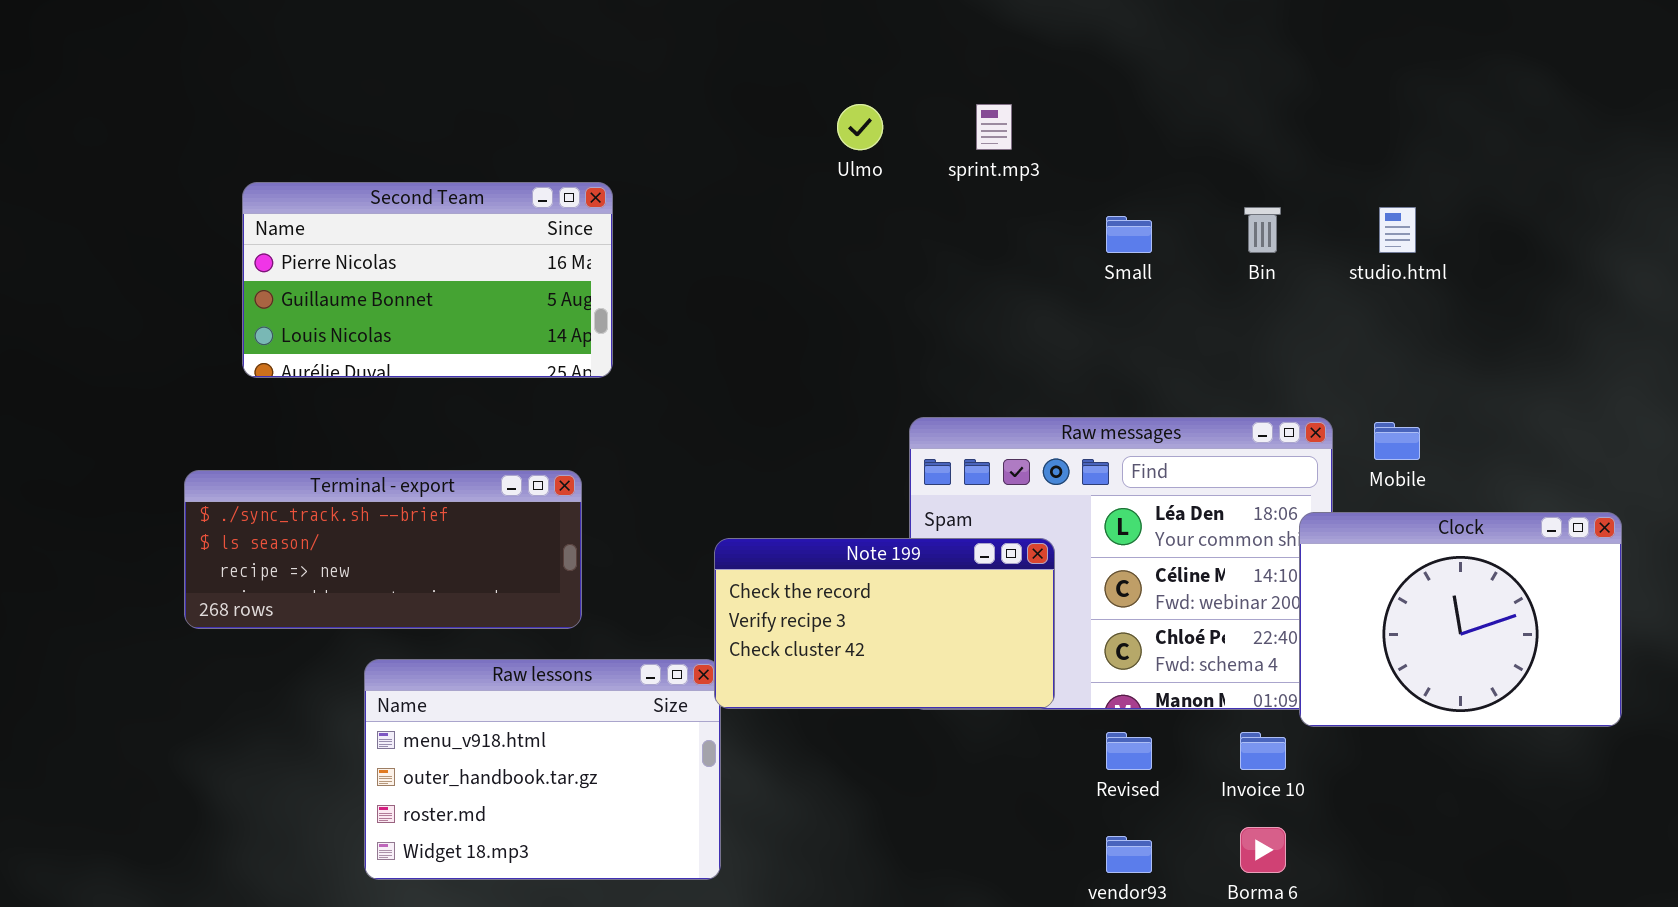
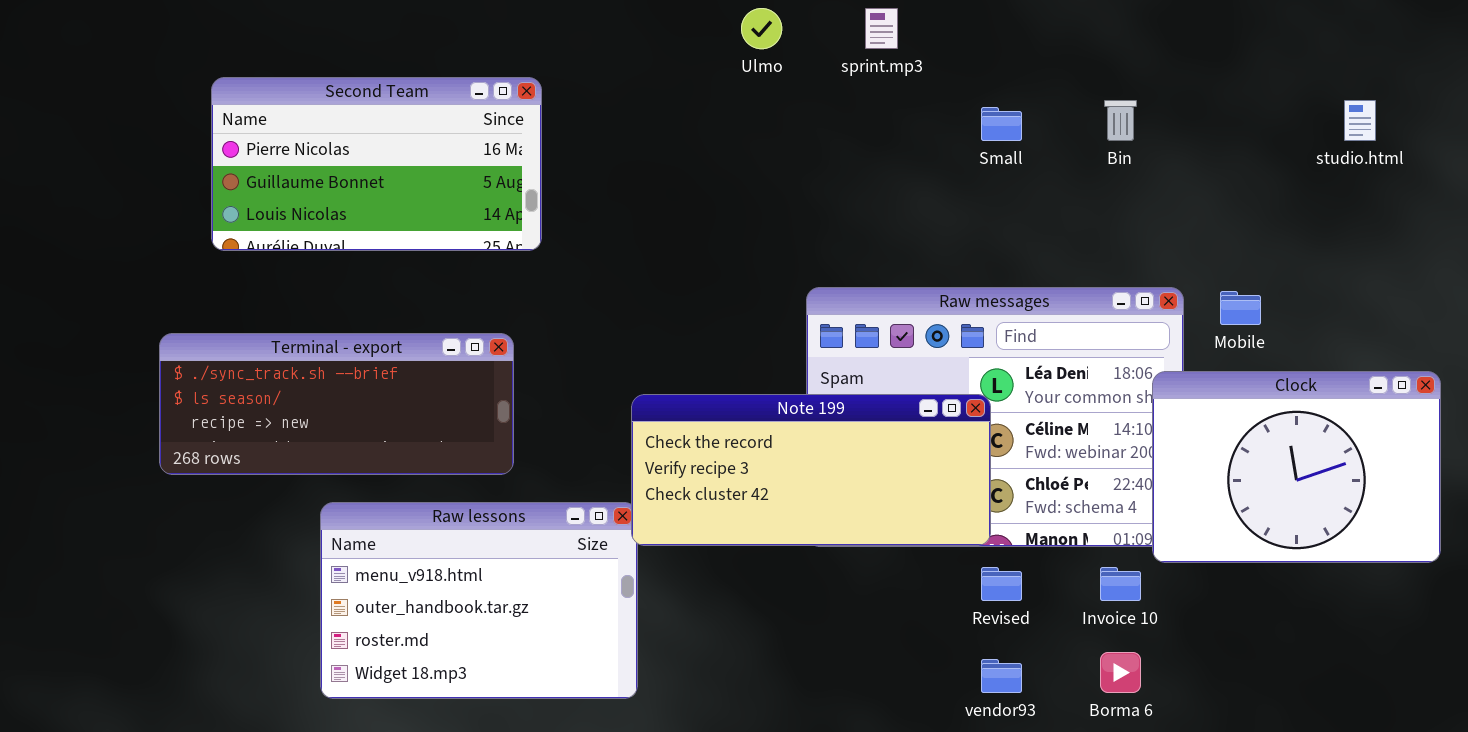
studio.html: [1379,207,1416,253] -> [1344,100,1376,141], moved
Note 199: [714,538,1055,709] -> [631,394,991,546], resized

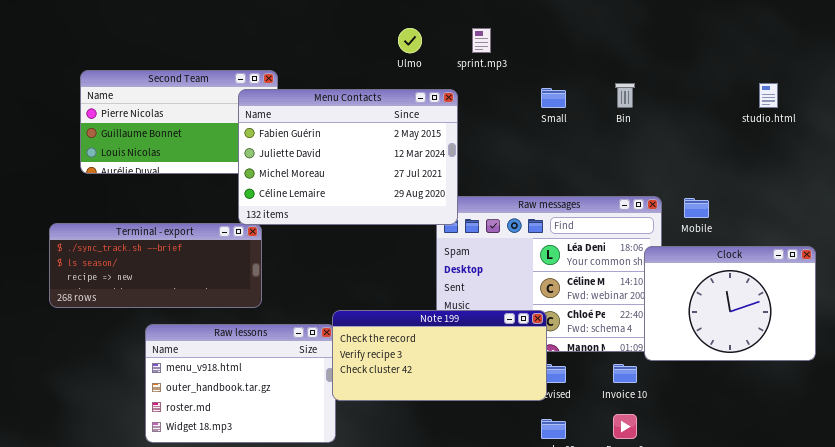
Menu Contacts: none -> [238,89,458,225], opened
Note 199: [631,394,991,546] -> [332,310,547,401], moved

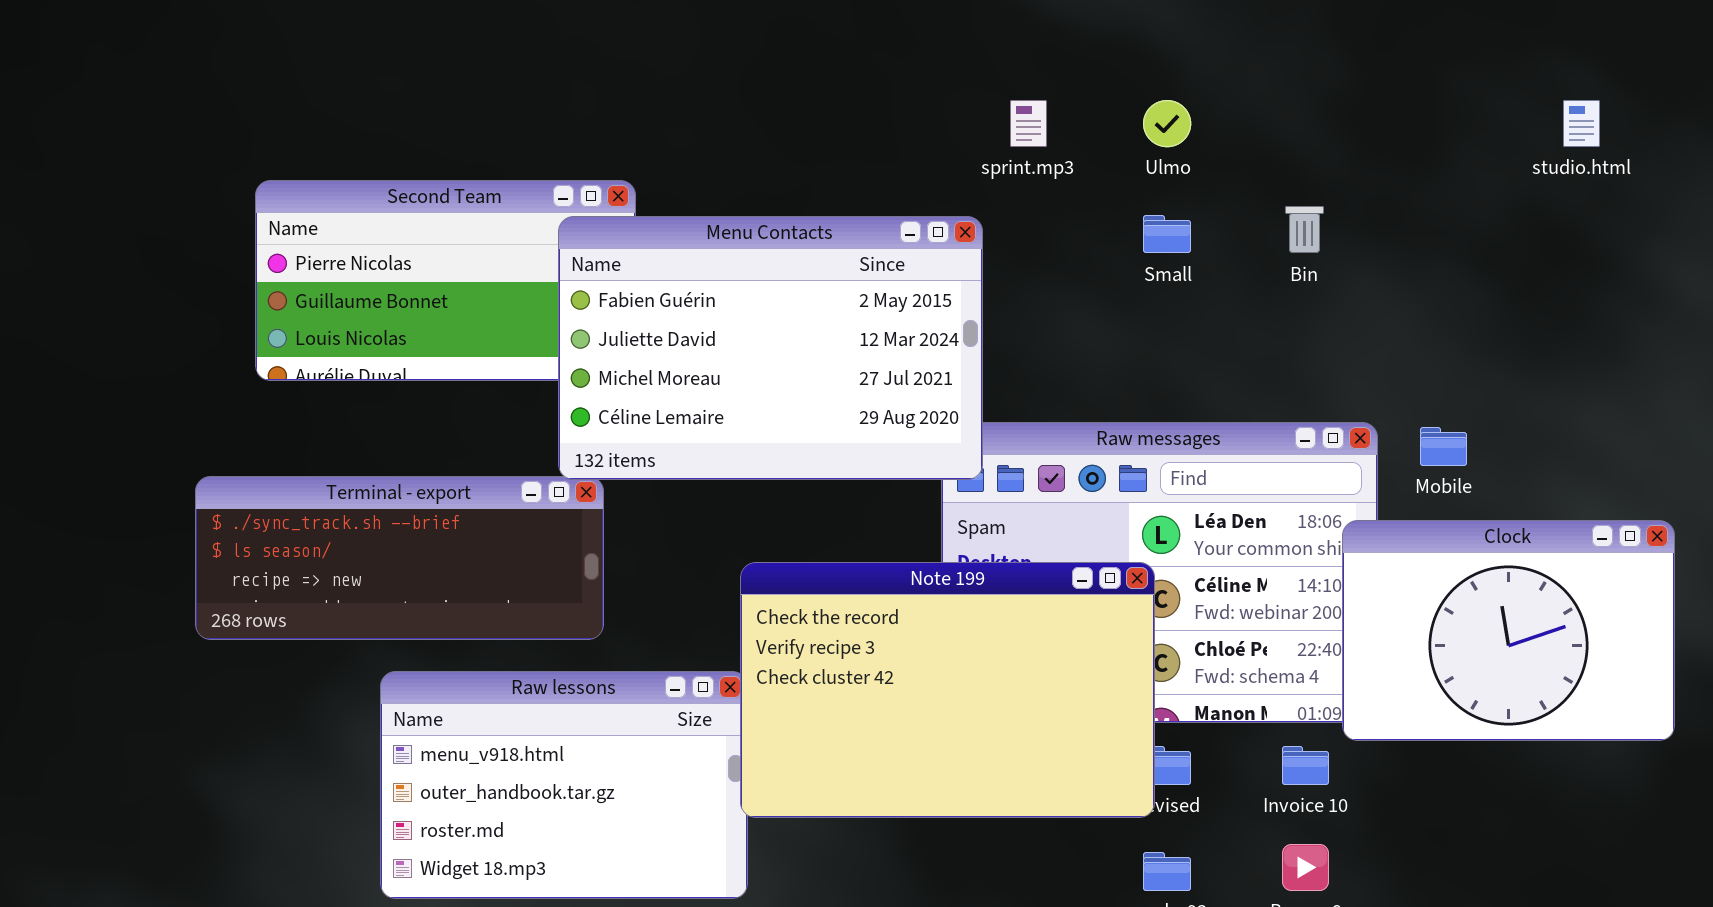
Ulmo: [398,28,422,53] -> [1143,100,1191,147], moved
studio.html: [759,83,778,108] -> [1563,100,1600,147], moved
Note 199: [332,310,547,401] -> [740,562,1155,818], resized

